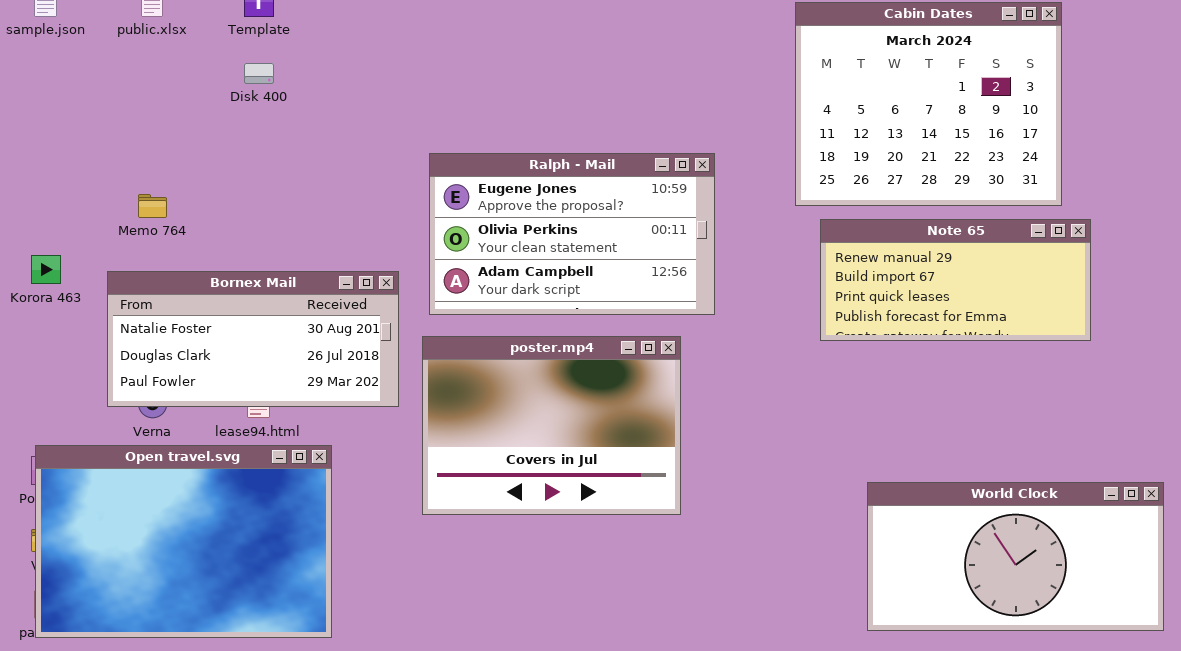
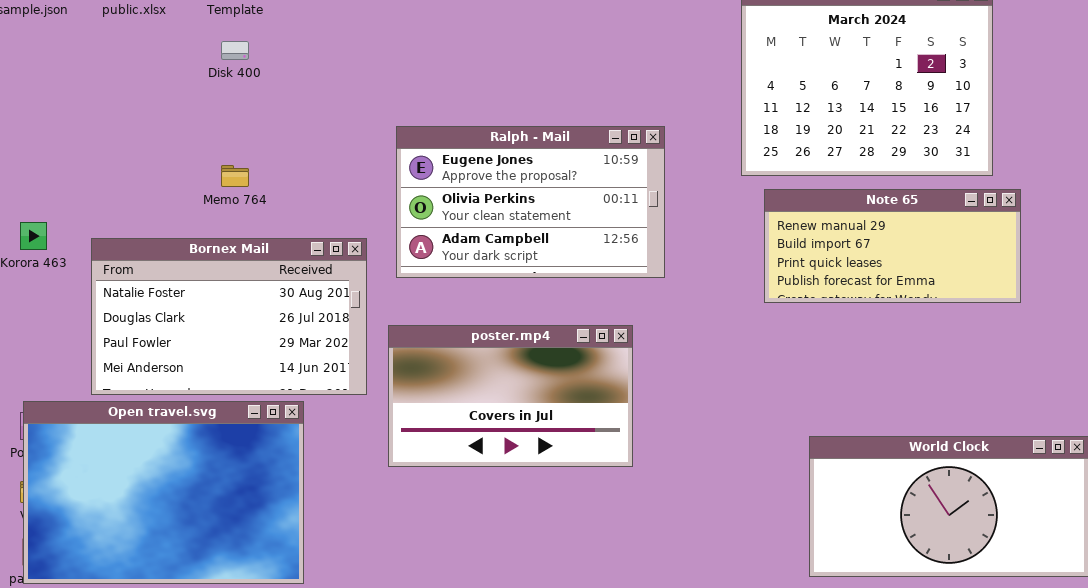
Memo 764: [138,194,167,218] -> [221,165,249,187], moved
Bornex Mail: [107,271,399,407] -> [91,238,367,395], resized
poster.mp4: [422,336,681,515] -> [388,325,633,467], resized

